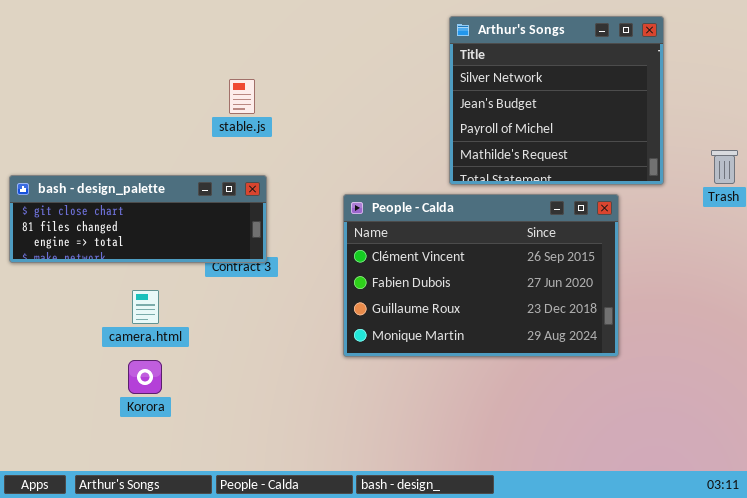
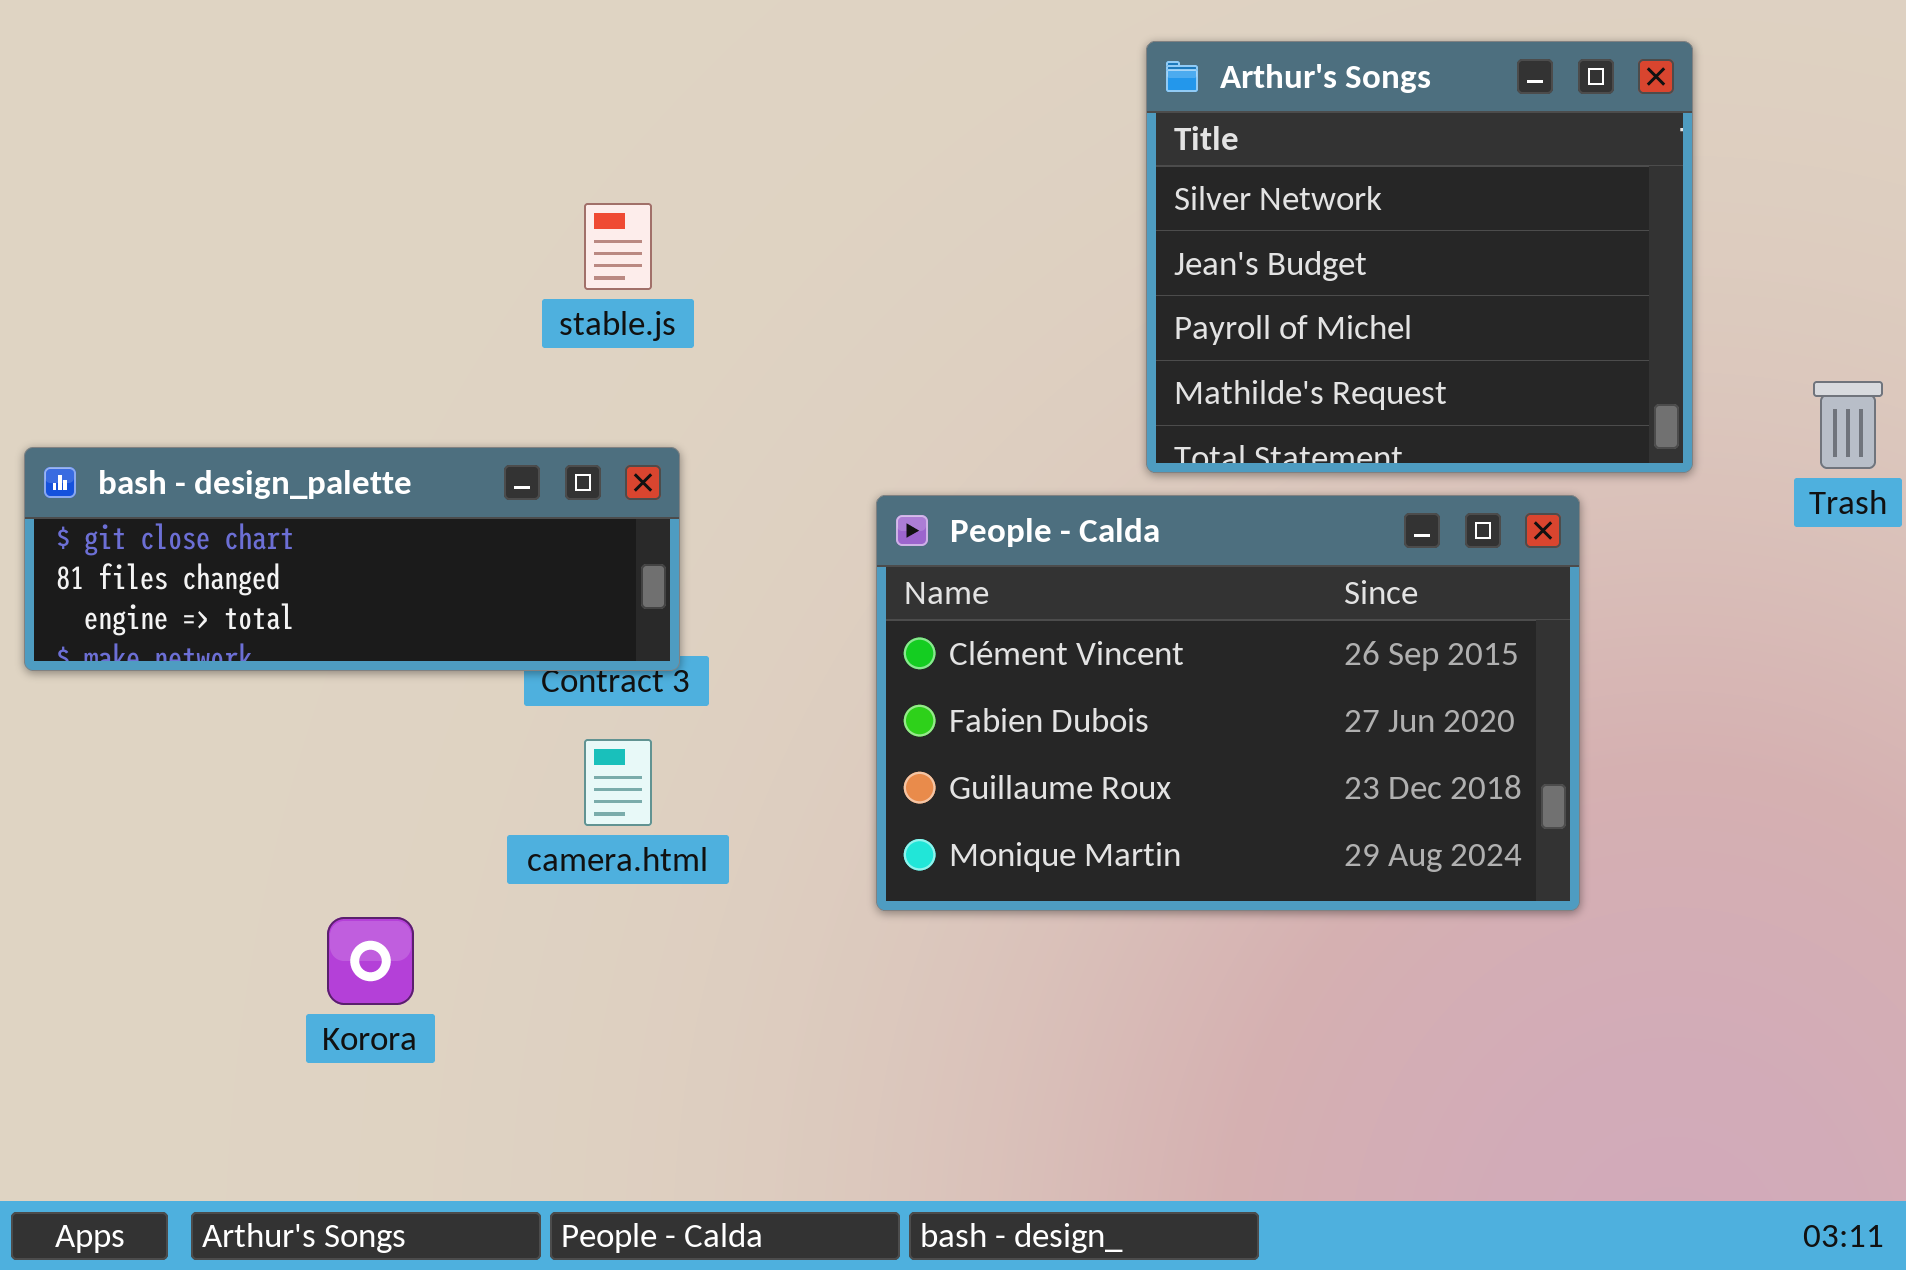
camera.html: [132,290,159,324] -> [584,739,652,826], moved

